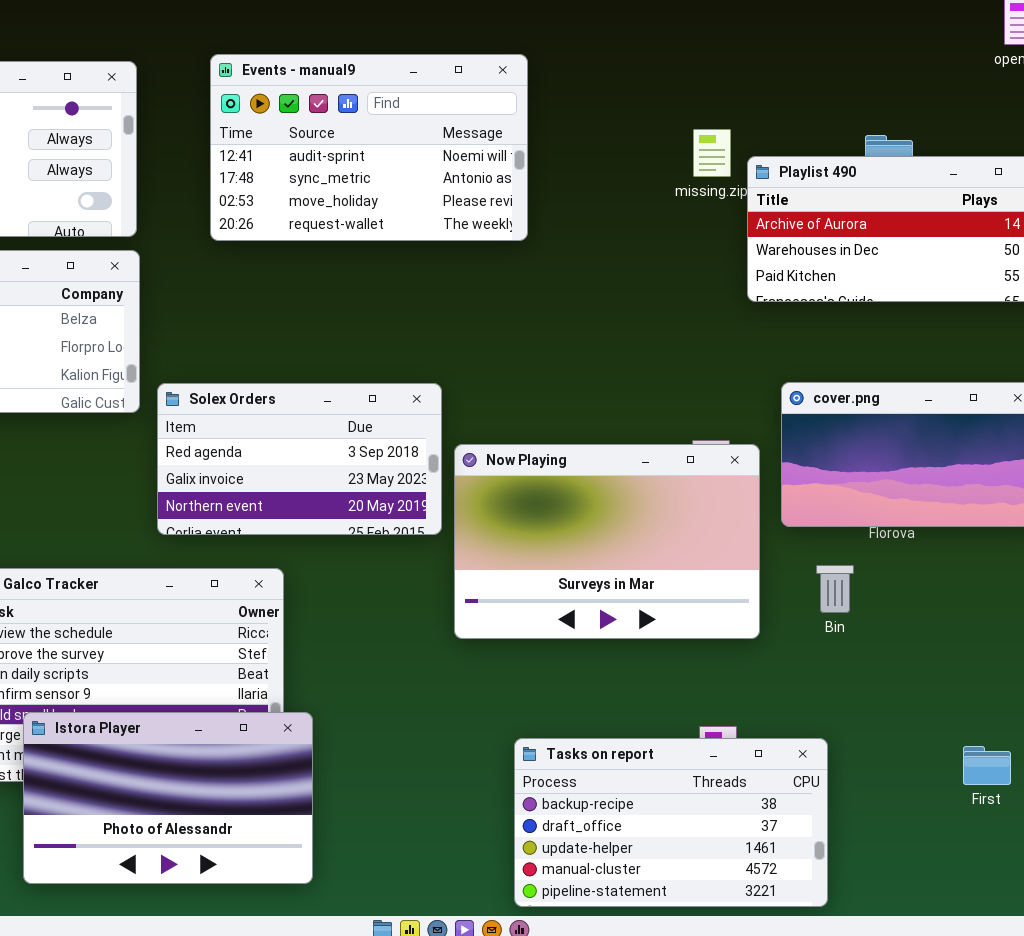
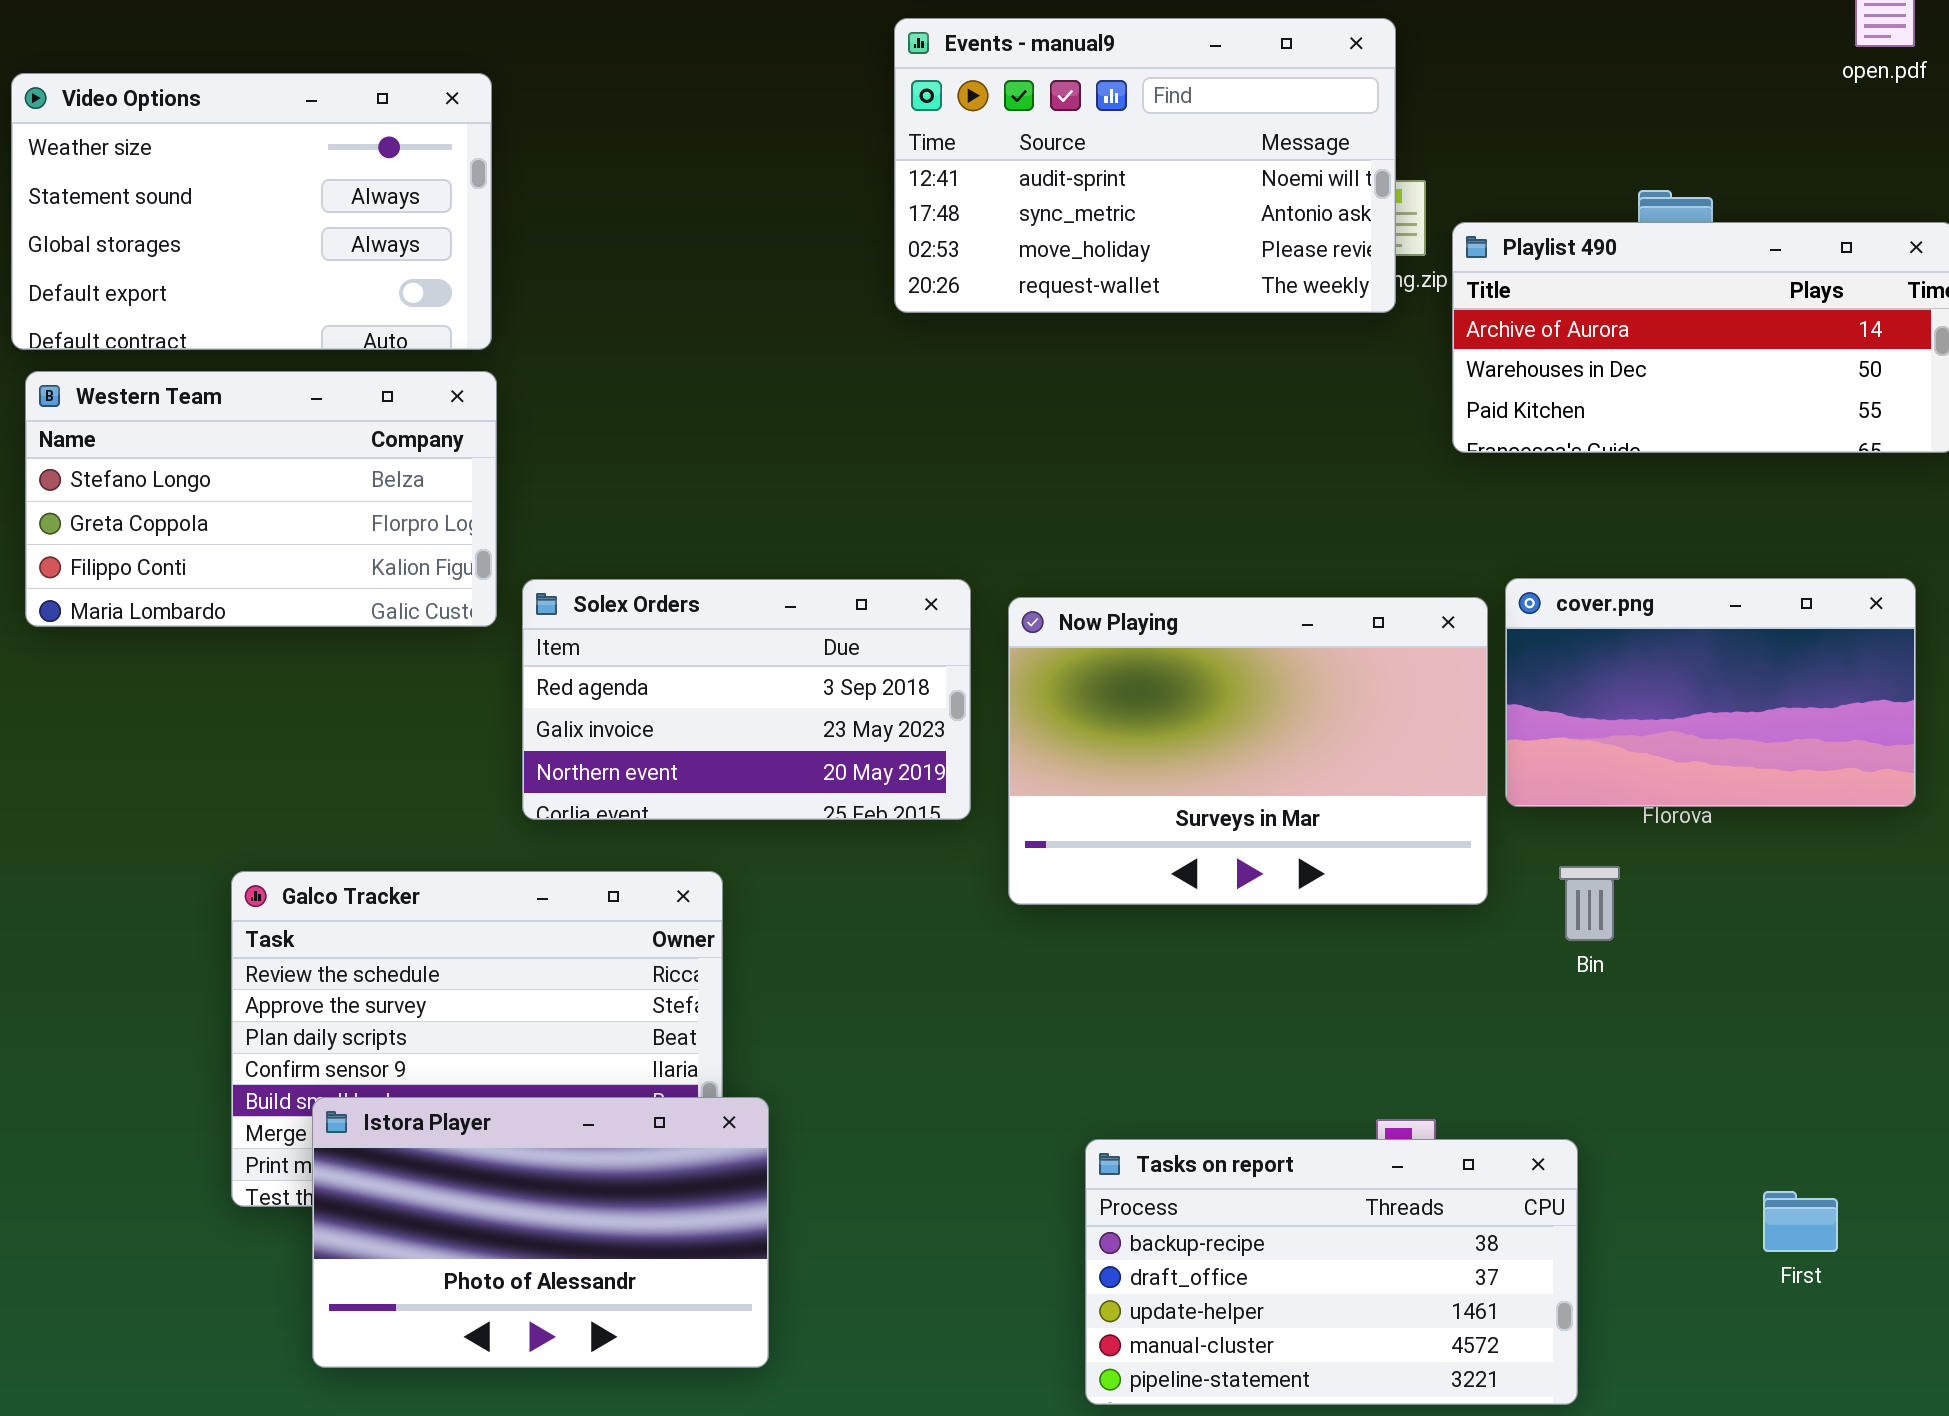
Events - manual9: [210,54,528,241] -> [894,18,1396,313], moved
Now Playing: [454,444,760,639] -> [1008,597,1488,905], moved
First: [963,746,1011,785] -> [1763,1191,1838,1252], moved

